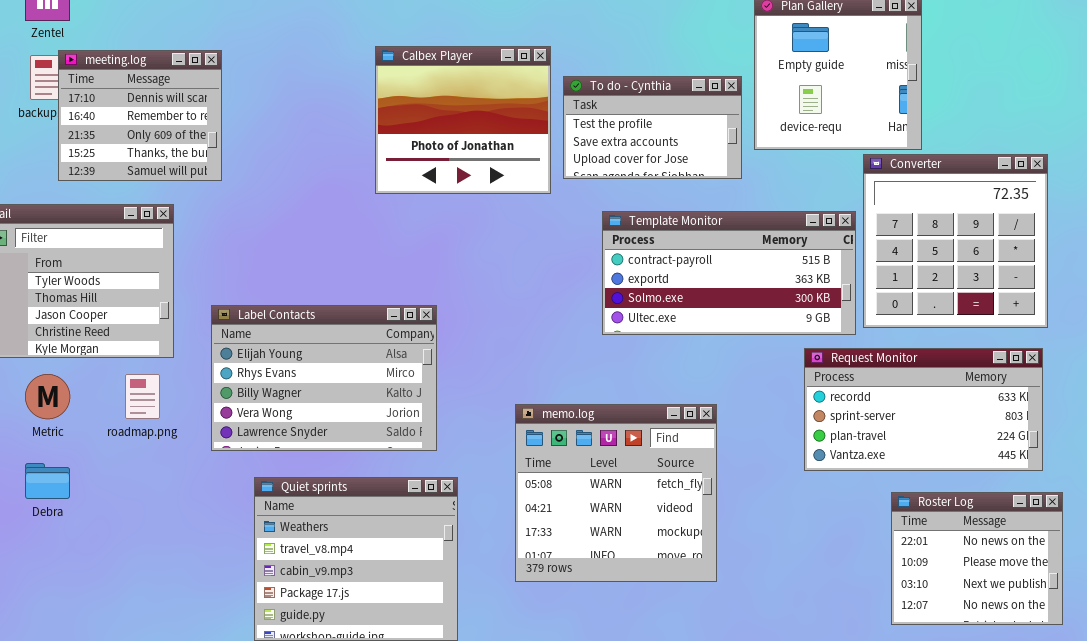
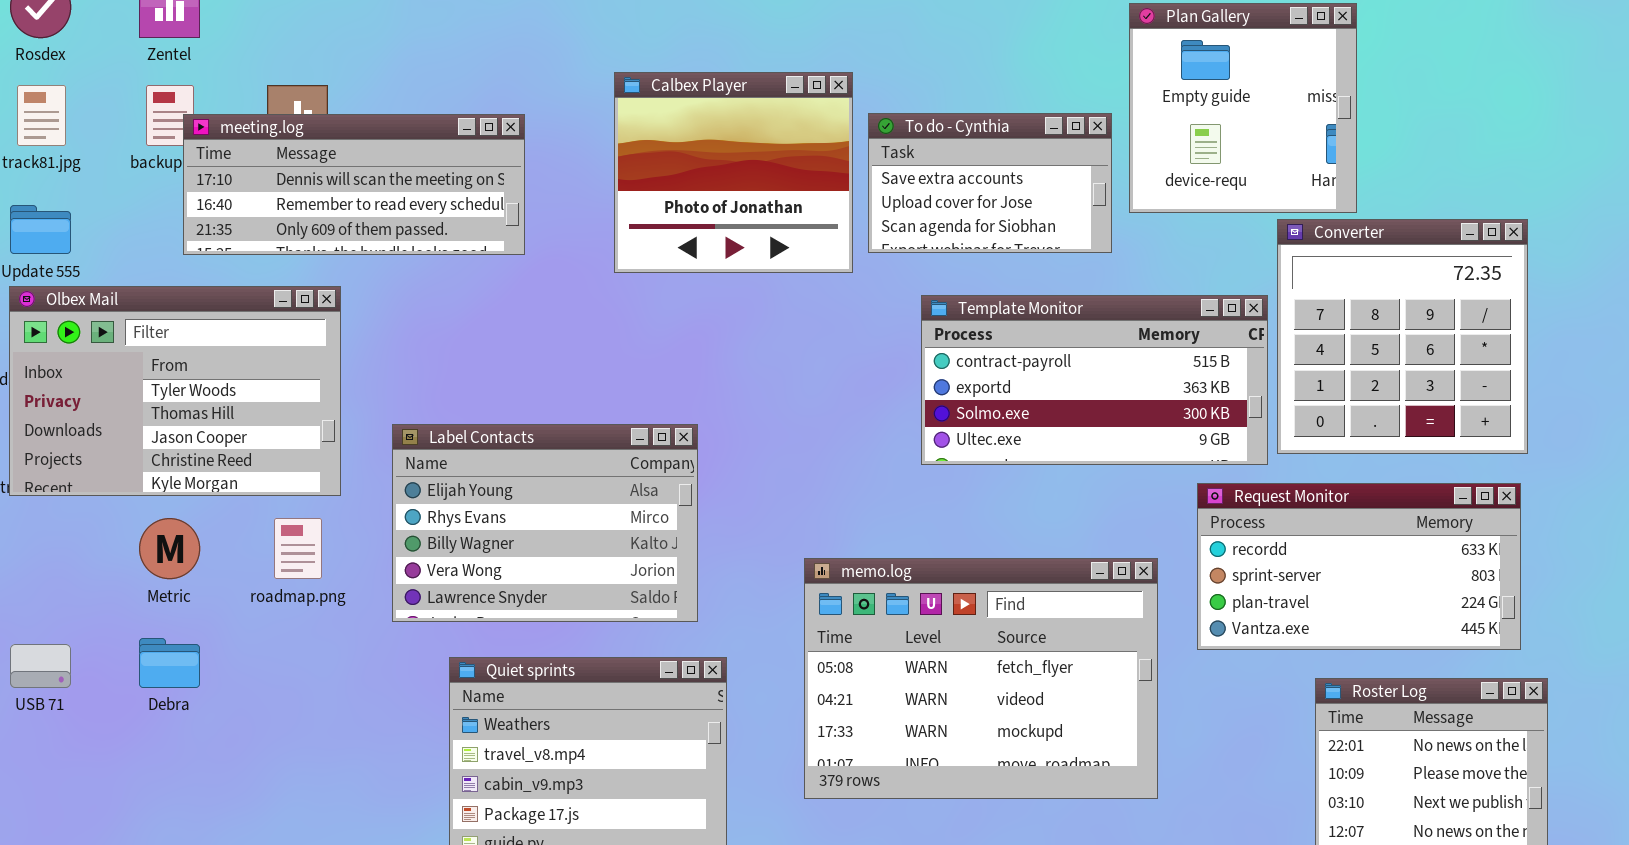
meeting.log: [58,50,222,181] -> [183,114,525,255], resized
To do - Cynthia: [563,76,742,179] -> [868,113,1112,253], scrolled down 1 row
memo.log: [515,404,717,582] -> [804,558,1158,799], resized

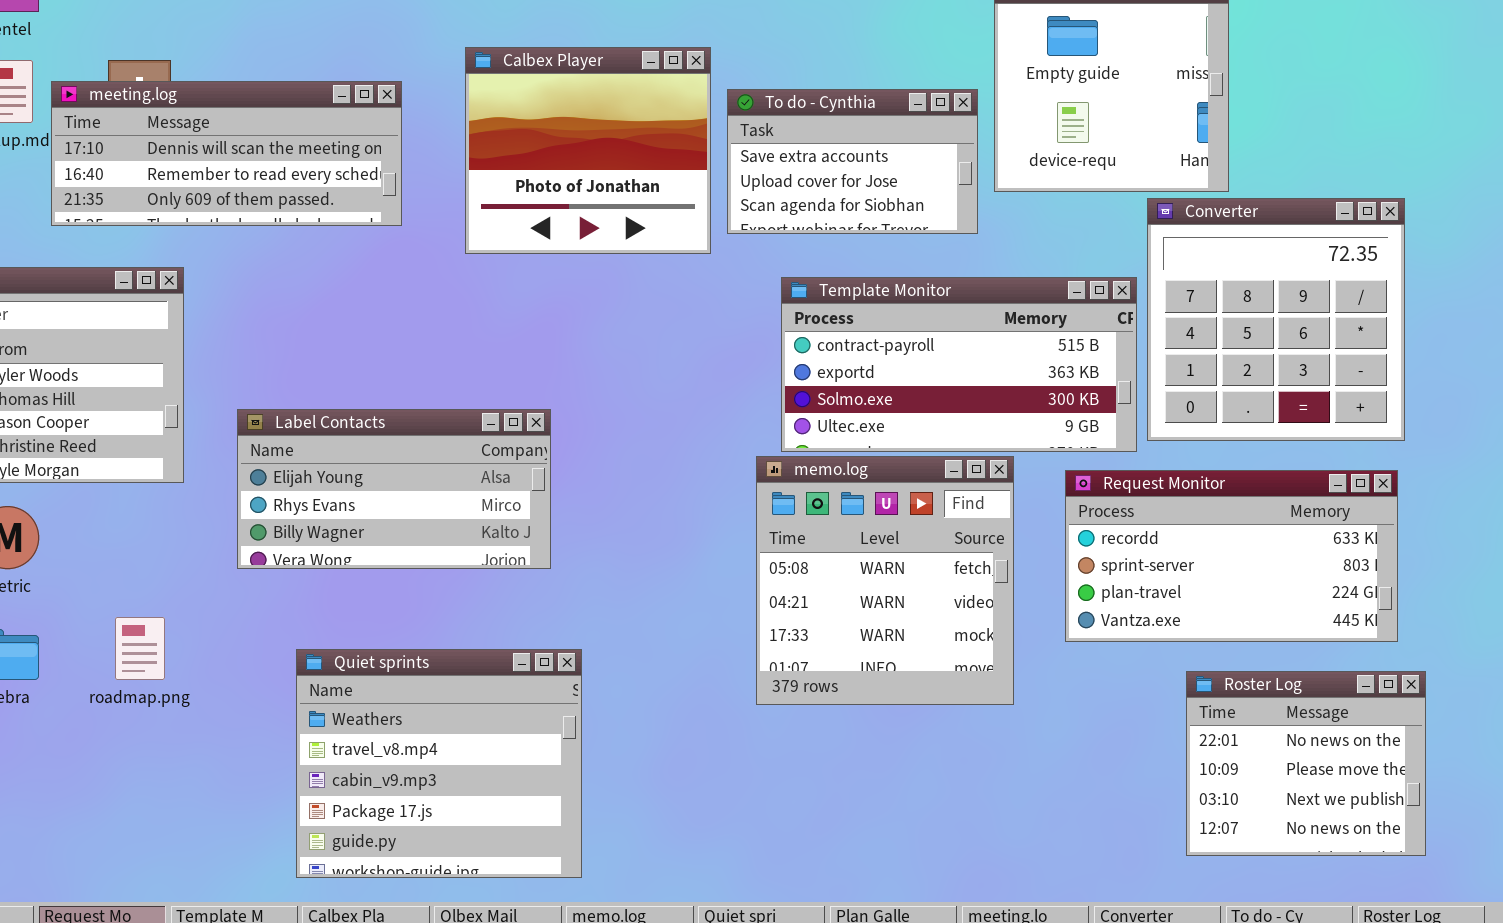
meeting.log: [183,114,525,255] -> [51,81,402,226], moved
Label Contacts: [392,424,698,622] -> [237,409,551,569], resized
roadmap.png: [274,518,322,579] -> [115,617,165,680], moved
memo.log: [804,558,1158,799] -> [756,456,1014,705], moved, resized

